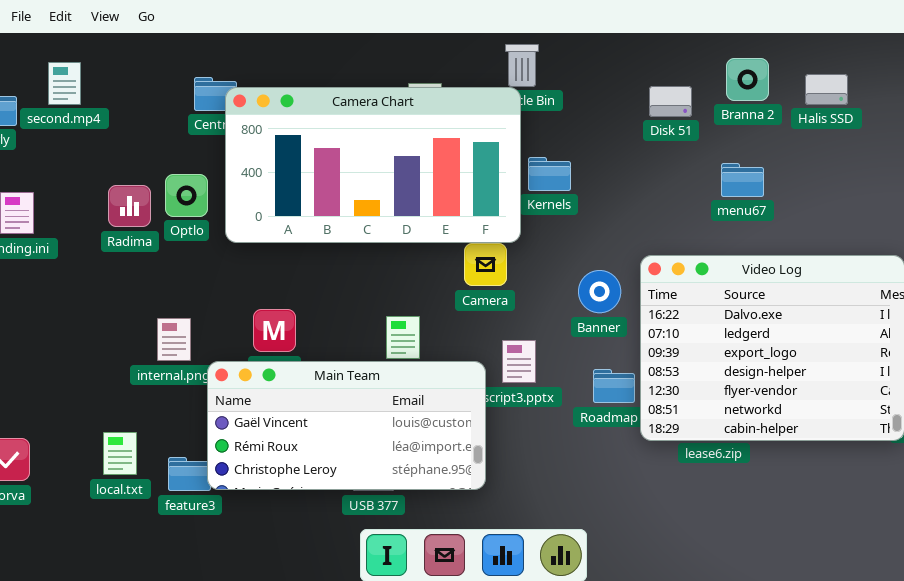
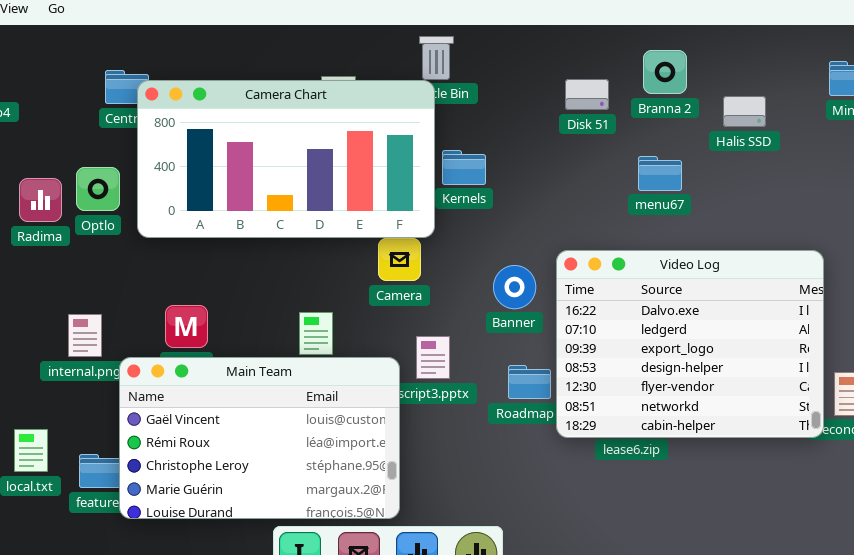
Halis SSD: [805,74,848,105] -> [723,96,766,127], moved
Main Team: [207,361,486,490] -> [119,357,400,519], resized

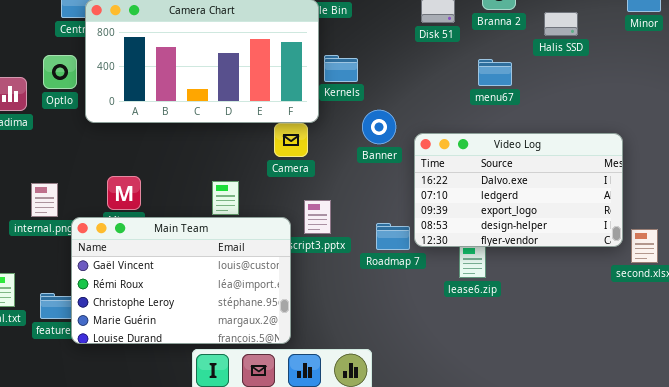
Optlo: [76,167,120,211] -> [43,55,77,89], moved
Video Log: [556,250,824,438] -> [414,133,623,247], resized
Banner: [493,265,536,309] -> [362,110,396,144], moved

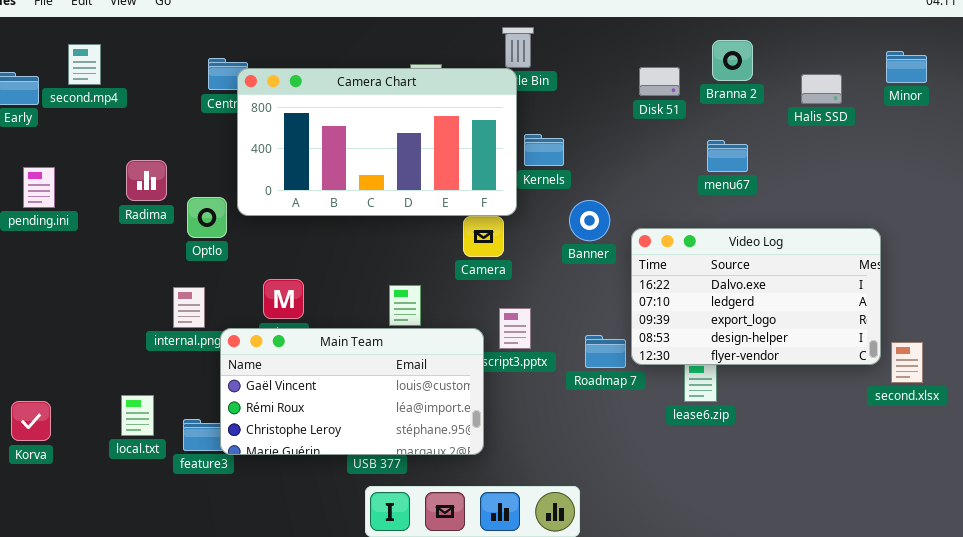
Halis SSD: [544,12,578,36] -> [801,74,842,104], moved
Optlo: [43,55,77,89] -> [187,197,227,238], moved
Main Team: [71,217,291,344] -> [220,328,484,455], resized

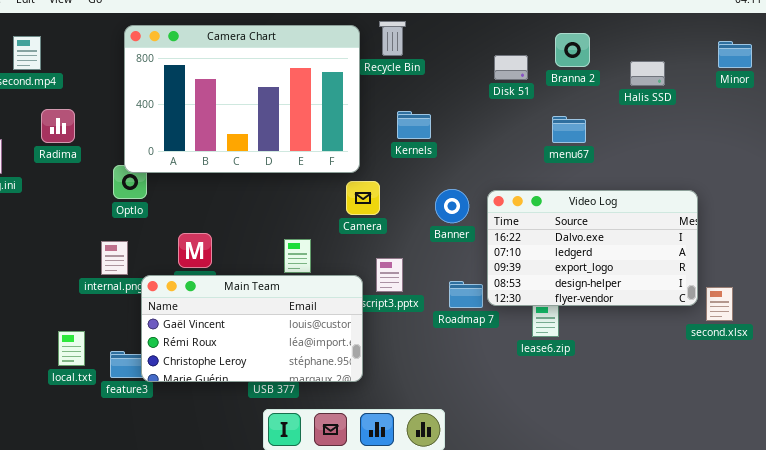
Minor: [886,51,927,83] -> [718,41,752,68], moved
Camera Chart: [237,68,517,216] -> [124,25,360,173], moved, resized
Radima: [126,160,167,201] -> [41,109,75,143], moved
Banner: [569,200,610,241] -> [435,189,469,223], moved

